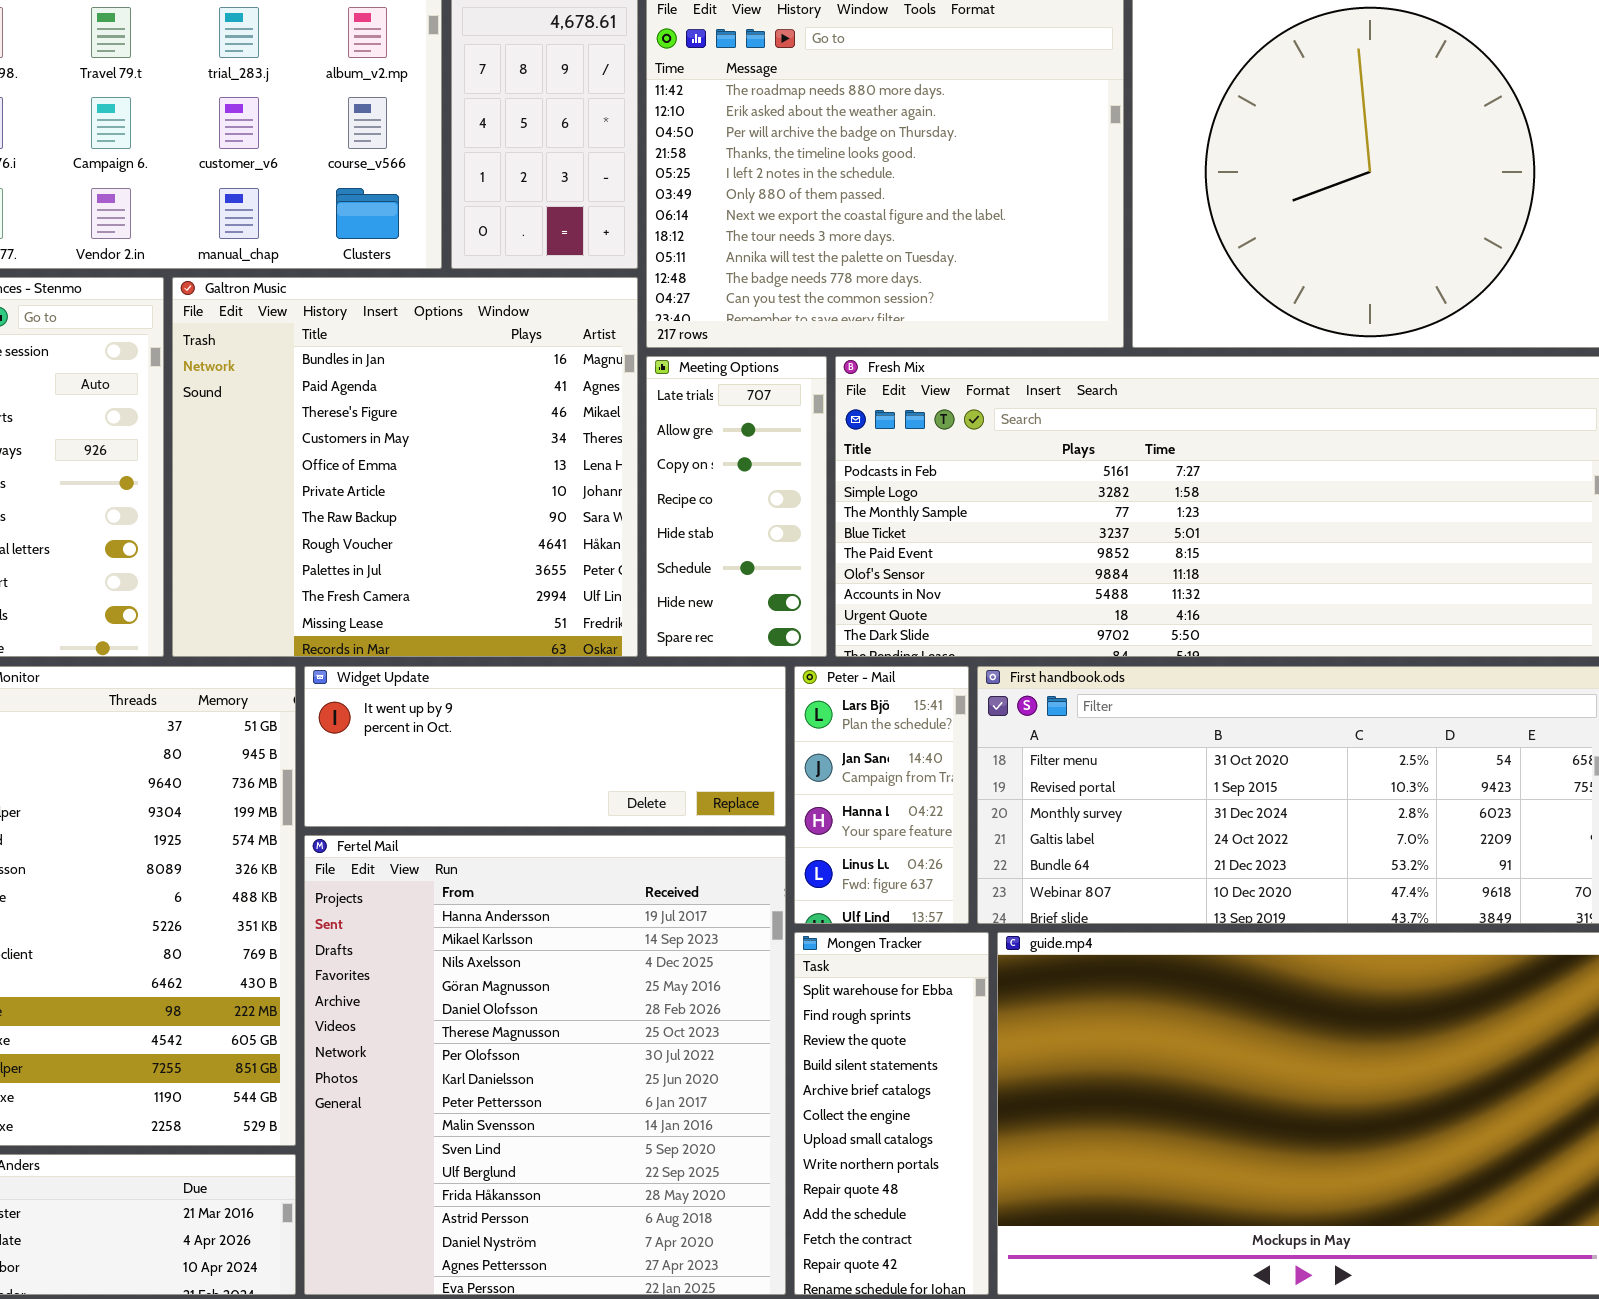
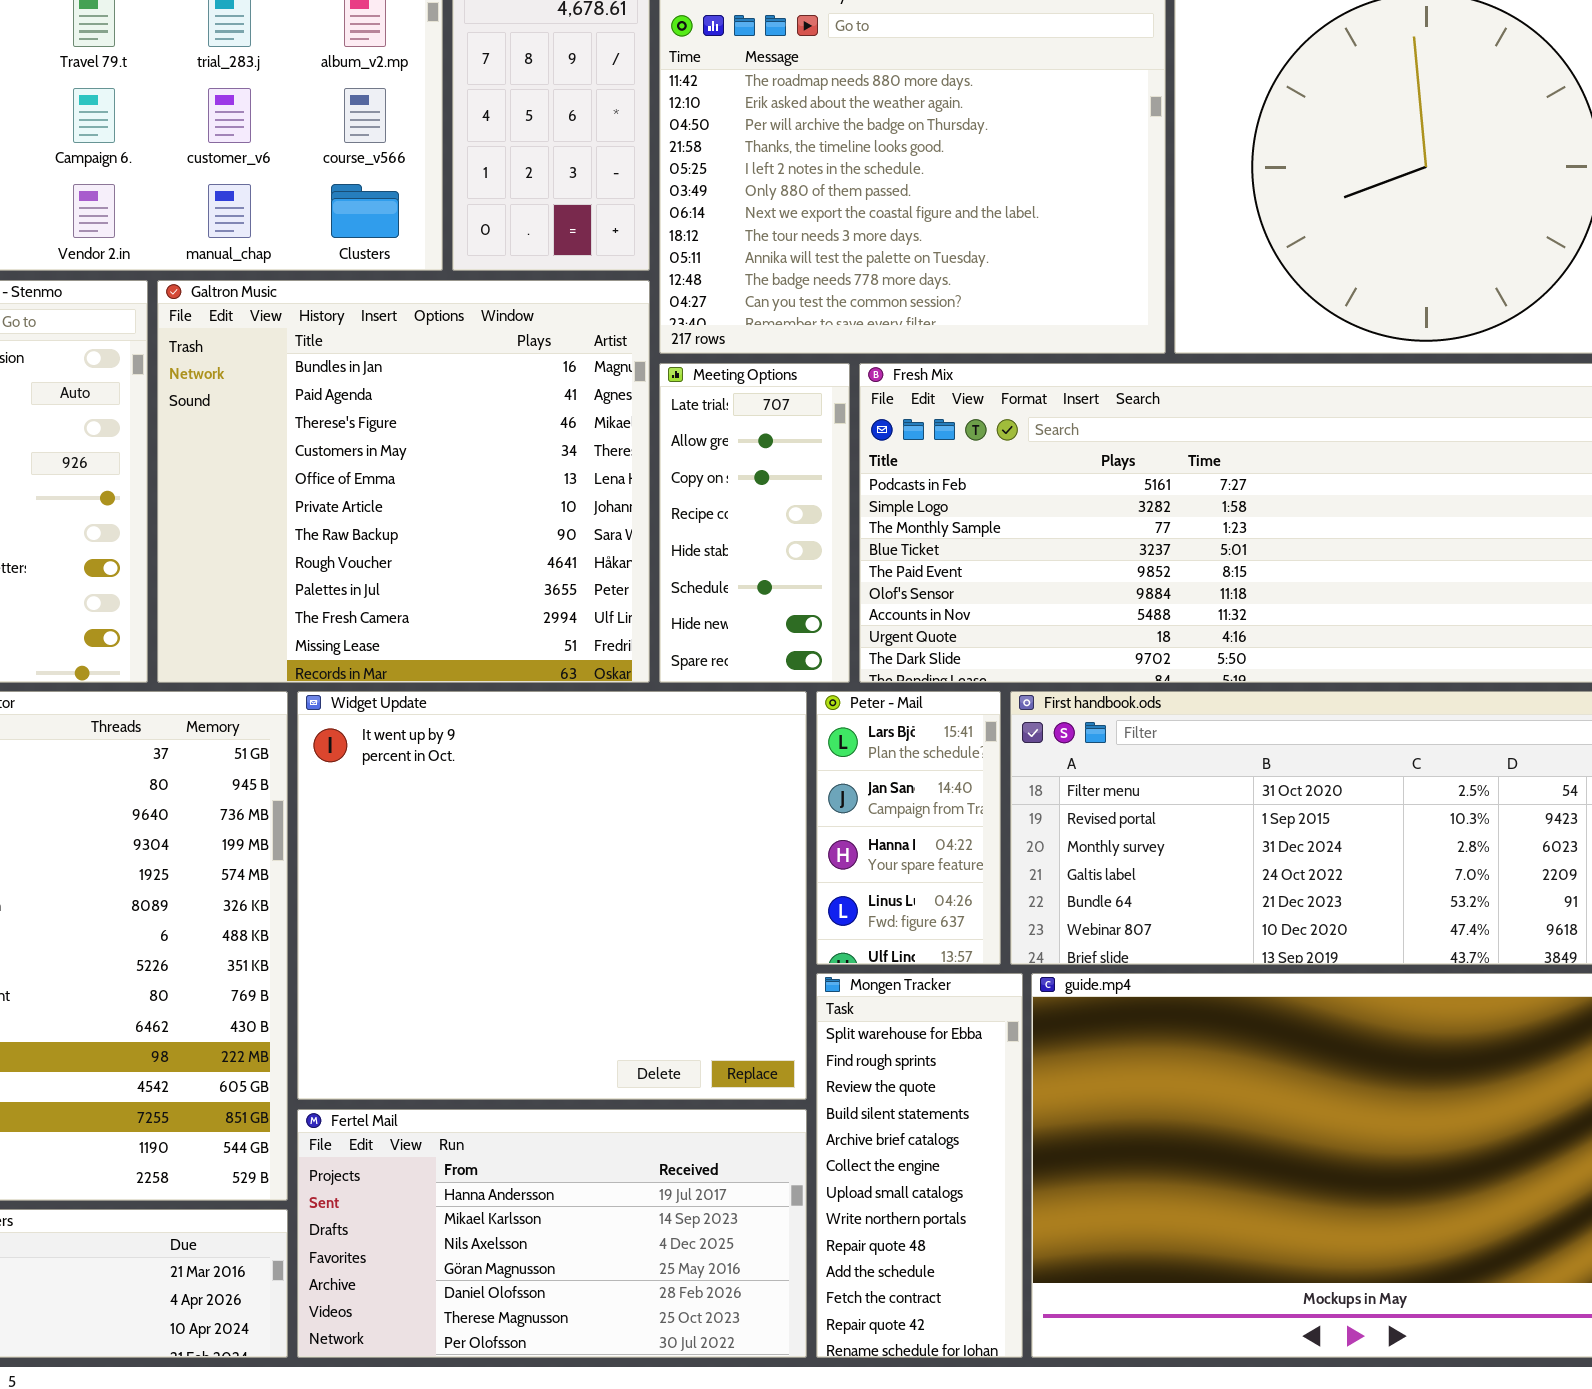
Widget Update: [304,666,786,827] -> [297,691,807,1100], resized
Fertel Mail: [304,835,786,1295] -> [297,1109,807,1358], resized

